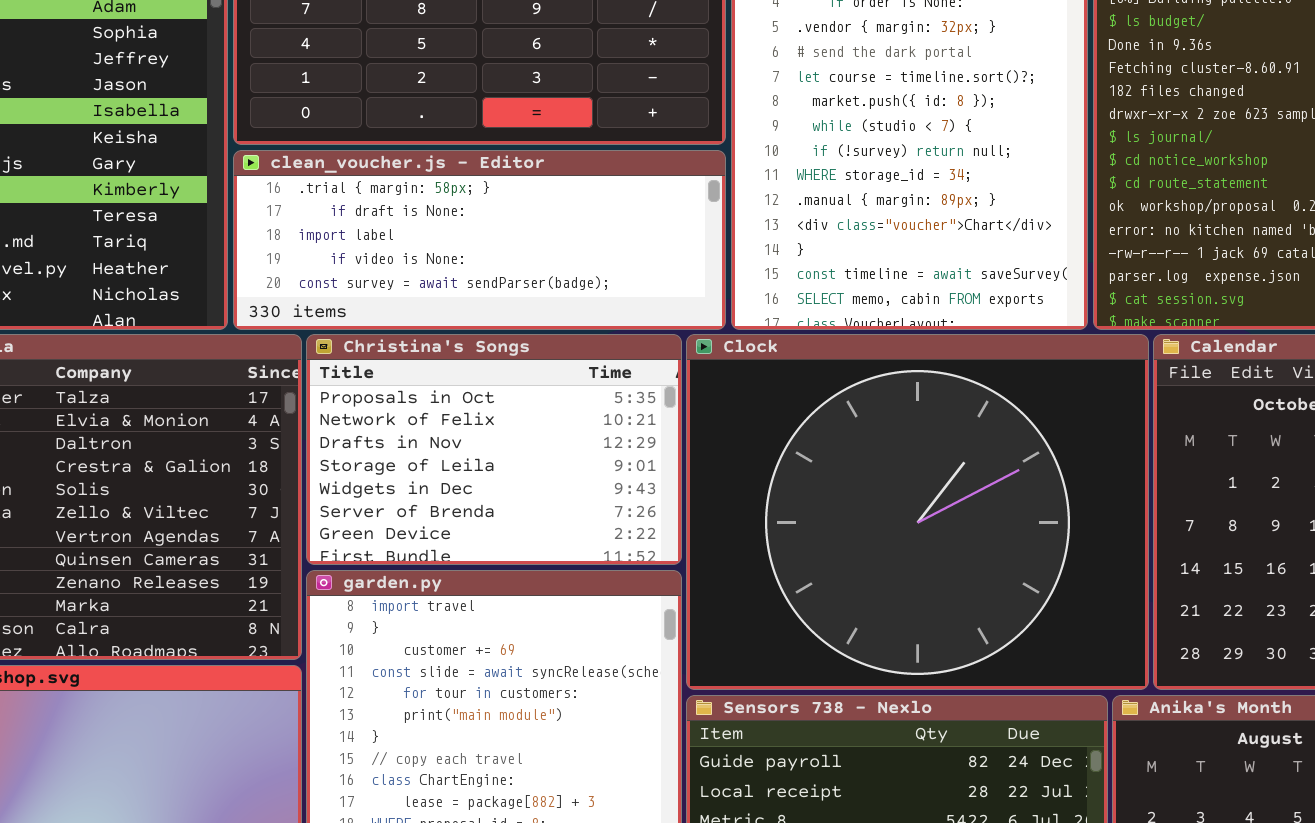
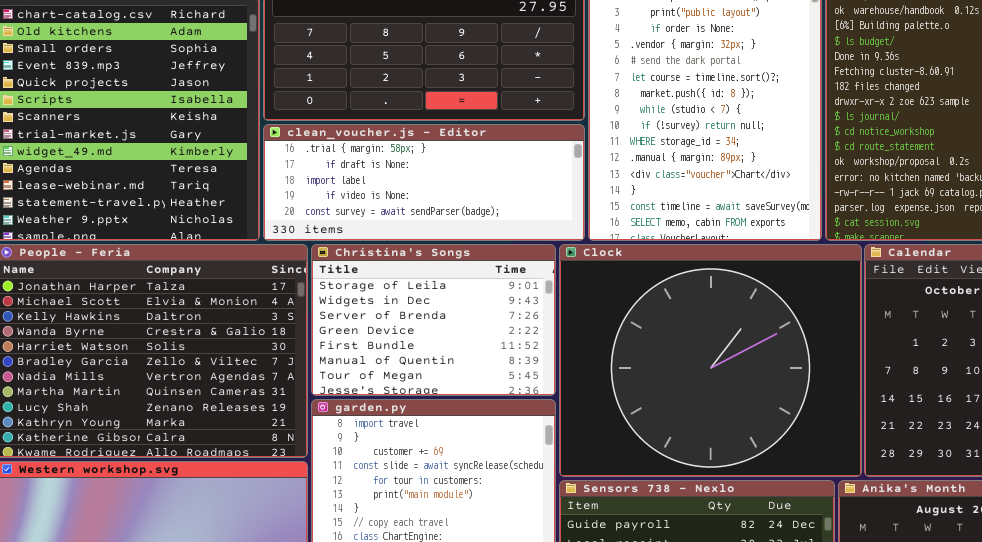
Christina's Songs: [306,334,682,565] -> [311,244,556,396], scrolled down 3 rows

